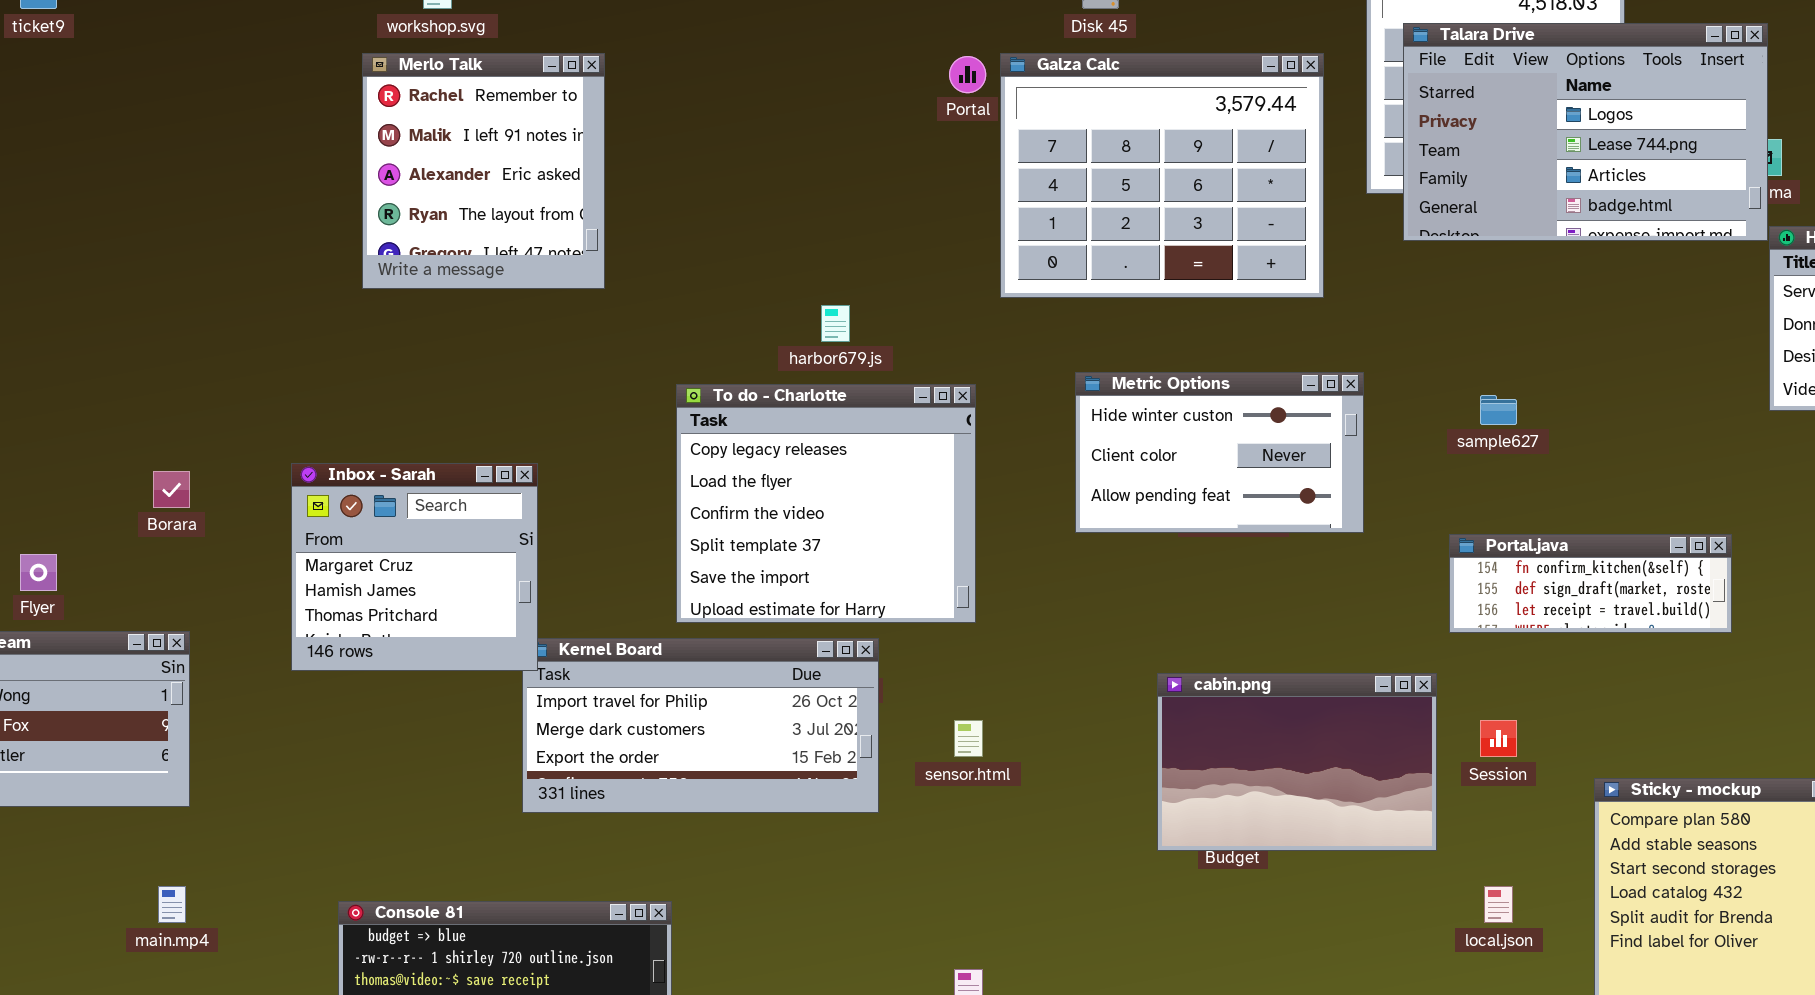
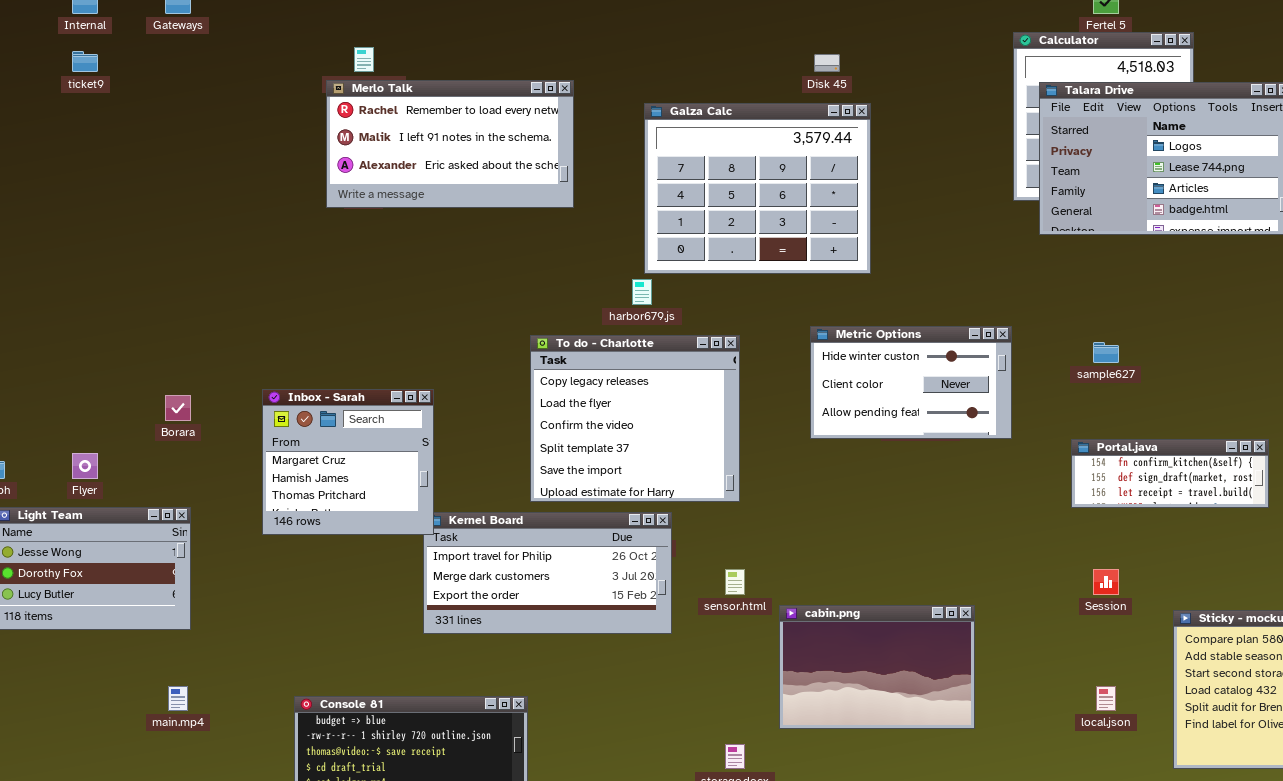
Merlo Talk: [362,53,605,289] -> [326,80,574,208], moved, resized
Galza Calc: [1000,53,1324,298] -> [644,103,871,274], moved
cabin.png: [1157,673,1437,851] -> [779,605,975,729], moved

